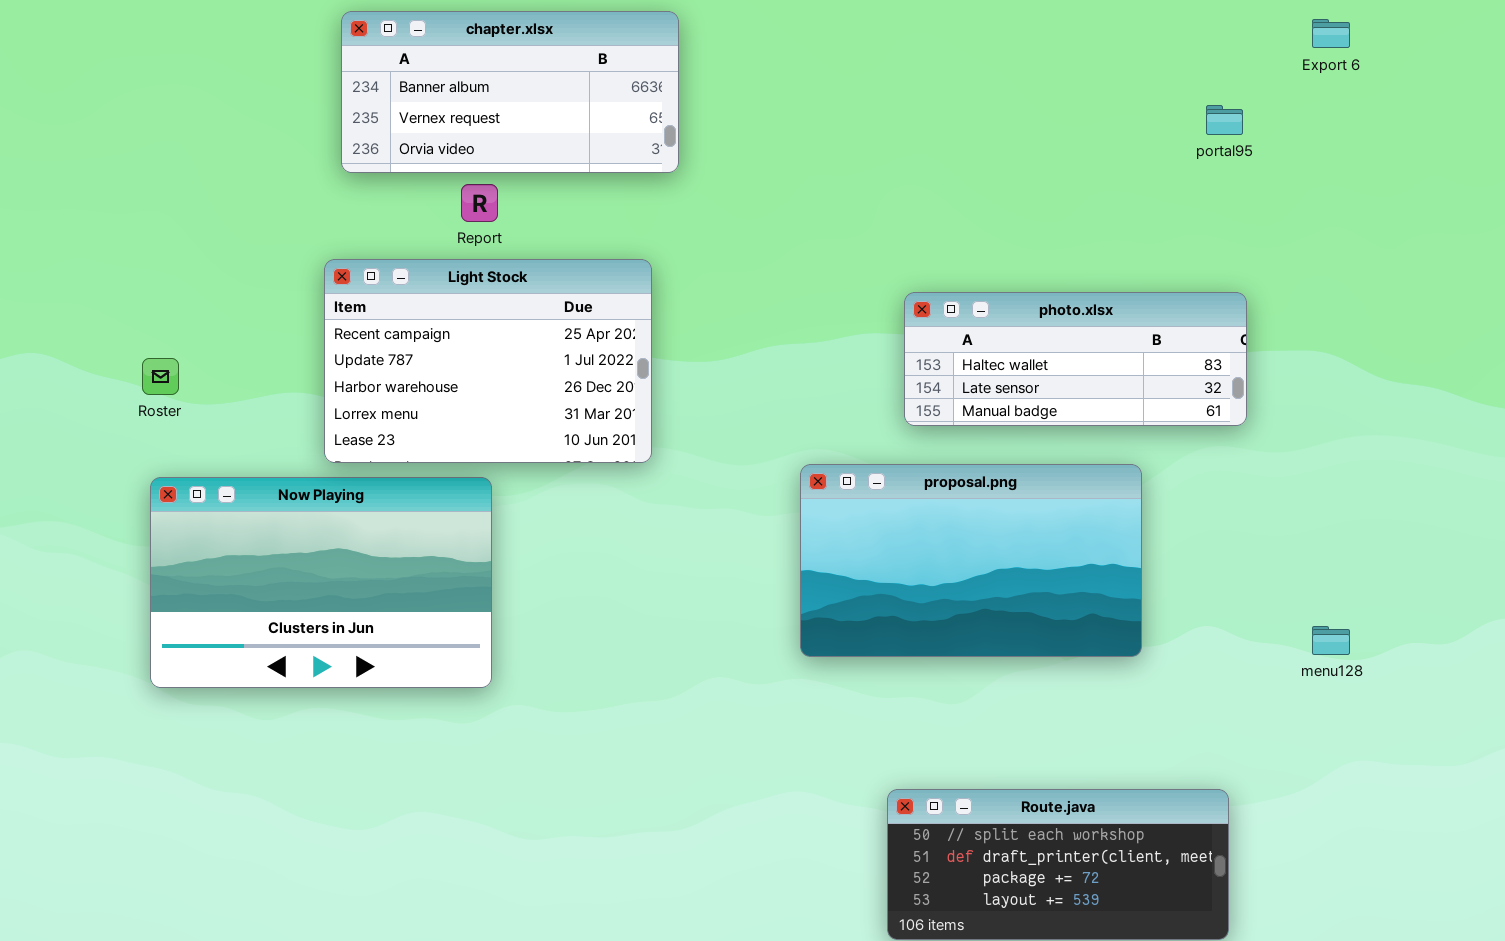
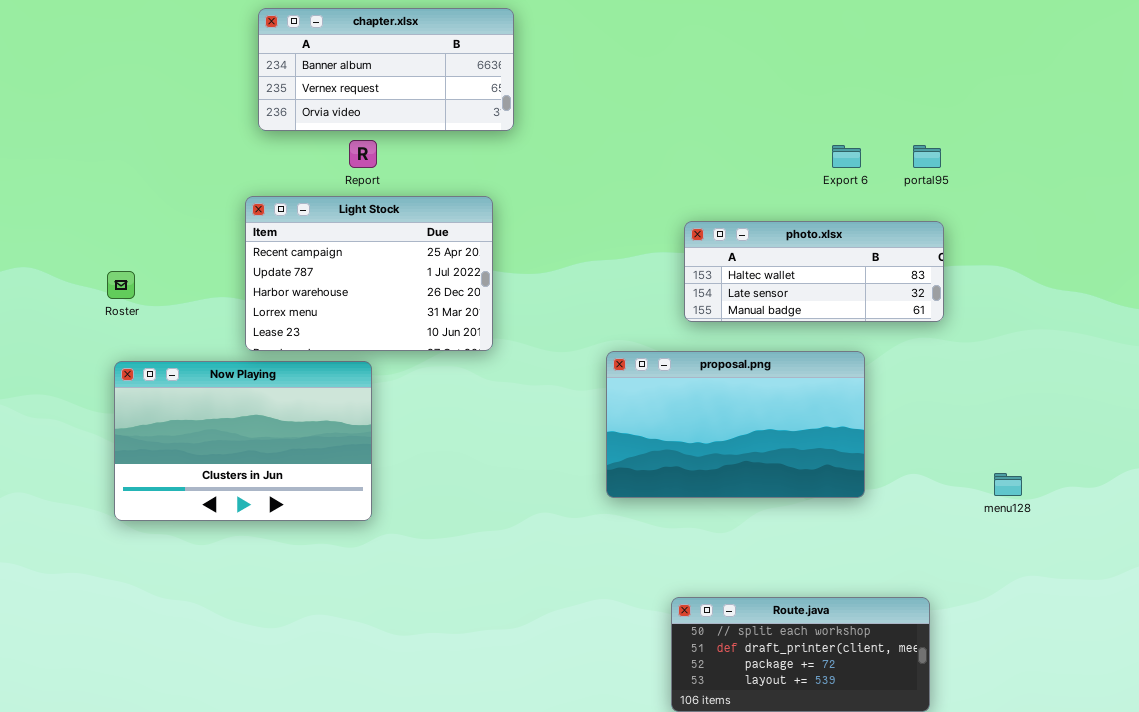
Export 6: [1312,19,1350,48] -> [832,145,861,168], moved
portal95: [1206,105,1243,135] -> [913,145,941,168], moved

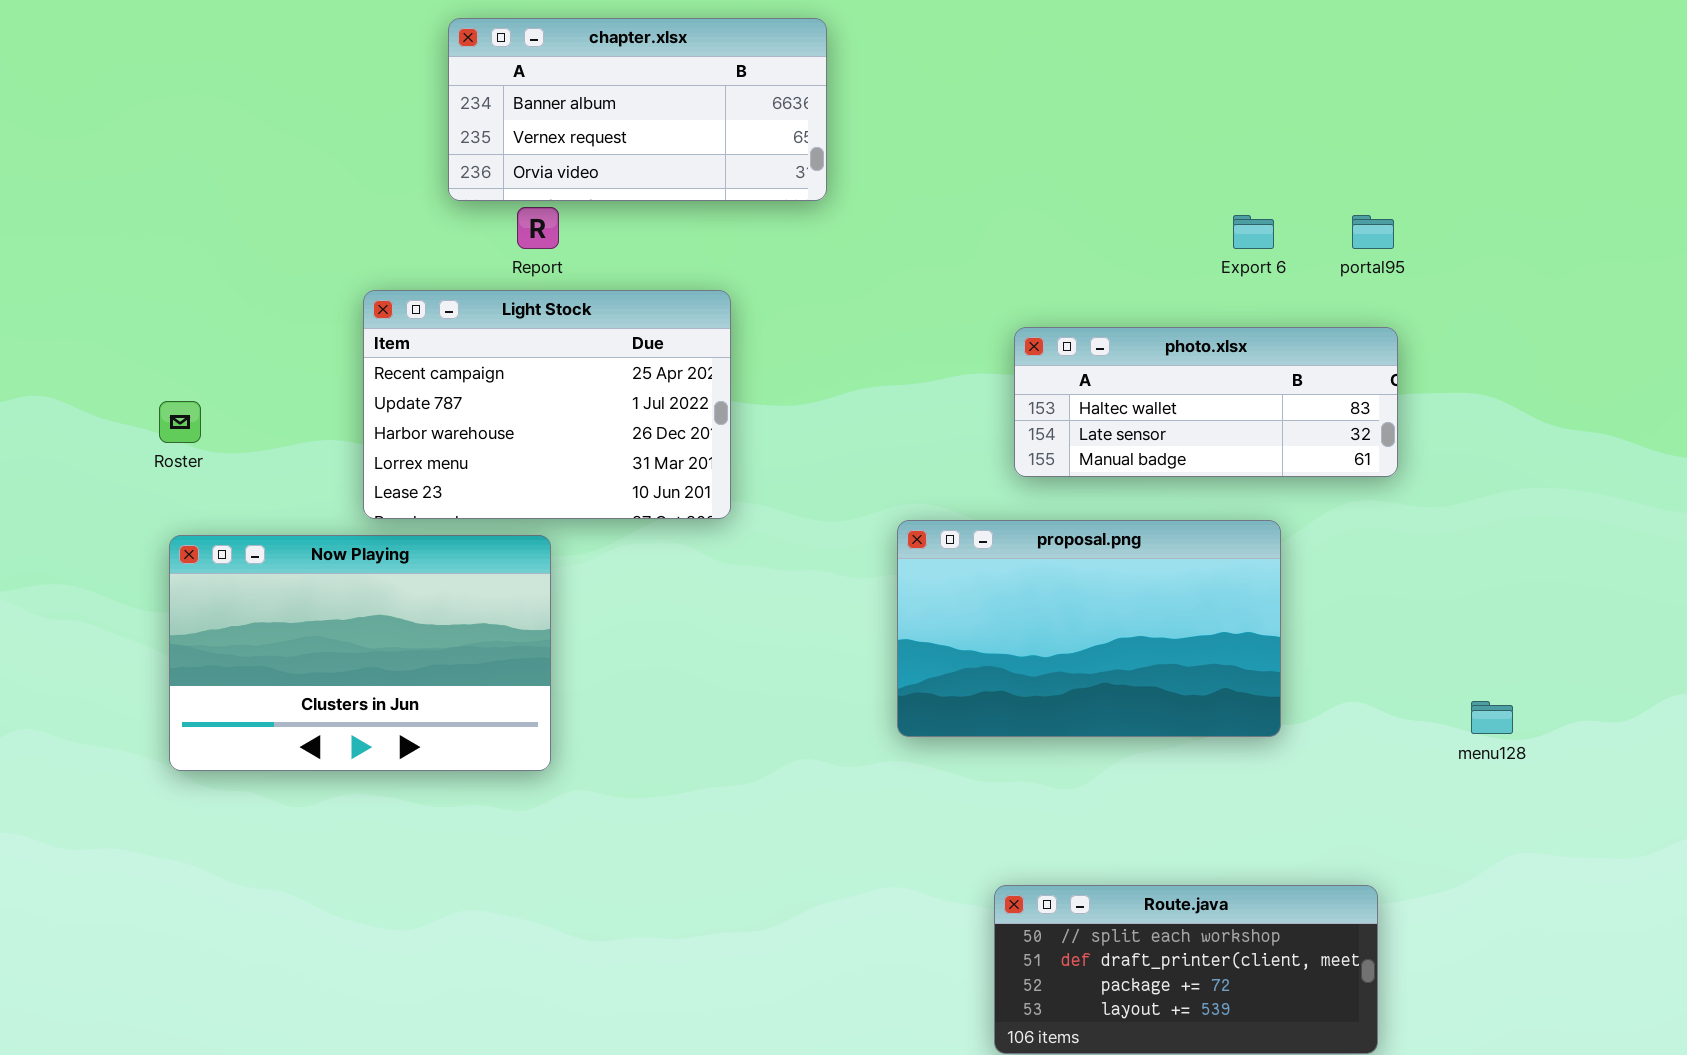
chapter.xlsx: [258,8,514,131] -> [448,18,827,201], moved

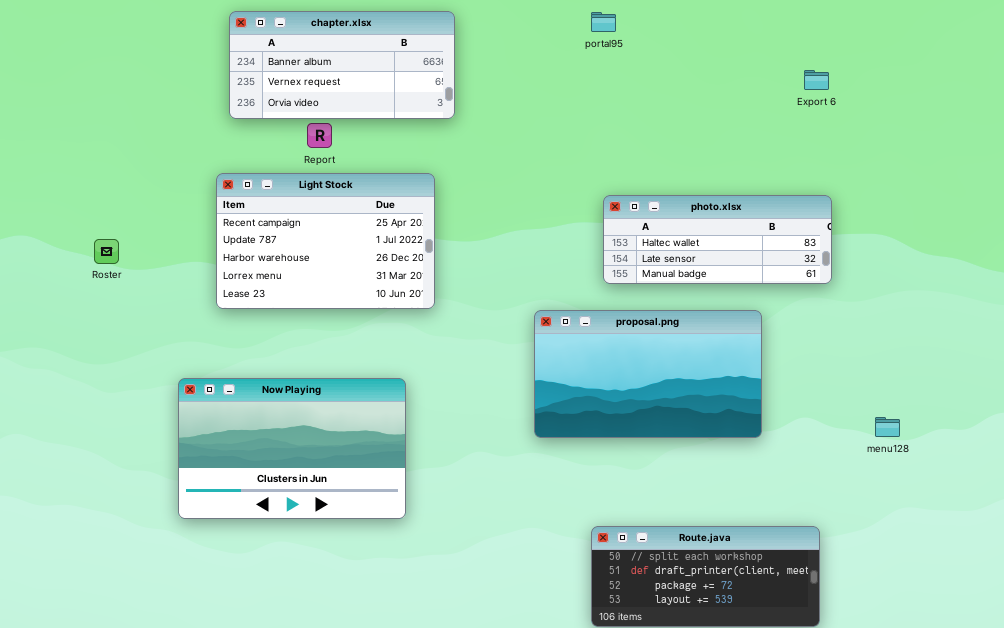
chapter.xlsx: [448,18,827,201] -> [229,11,455,119], moved
Export 6: [1233,215,1274,249] -> [804,70,829,90], moved
portal95: [1352,215,1394,249] -> [591,12,616,32], moved
Now Playing: [169,535,551,771] -> [178,378,406,519], moved

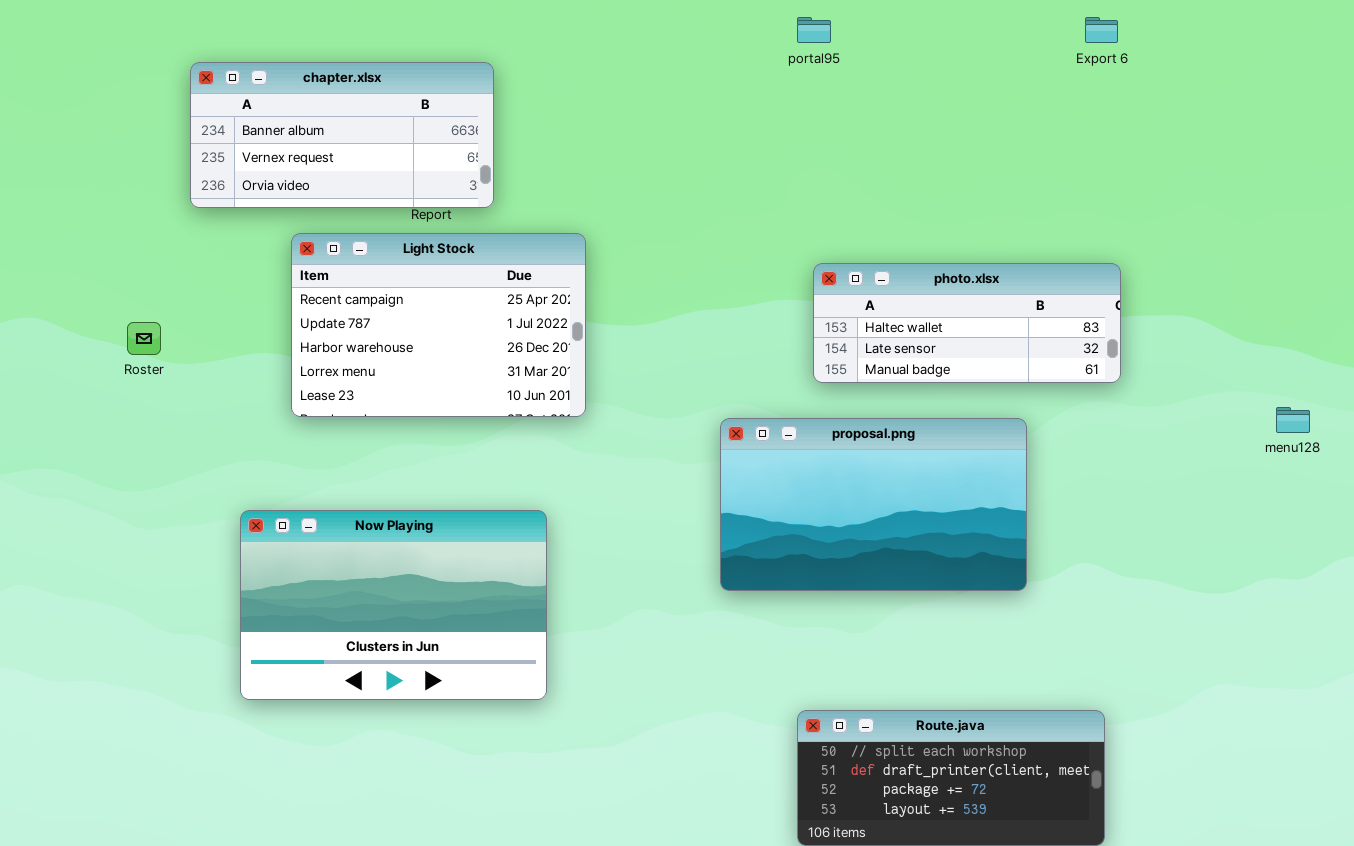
chapter.xlsx: [229,11,455,119] -> [190,62,494,208], moved
Export 6: [804,70,829,90] -> [1085,17,1118,43], moved
menu128: [875,417,900,437] -> [1276,407,1310,433], moved

